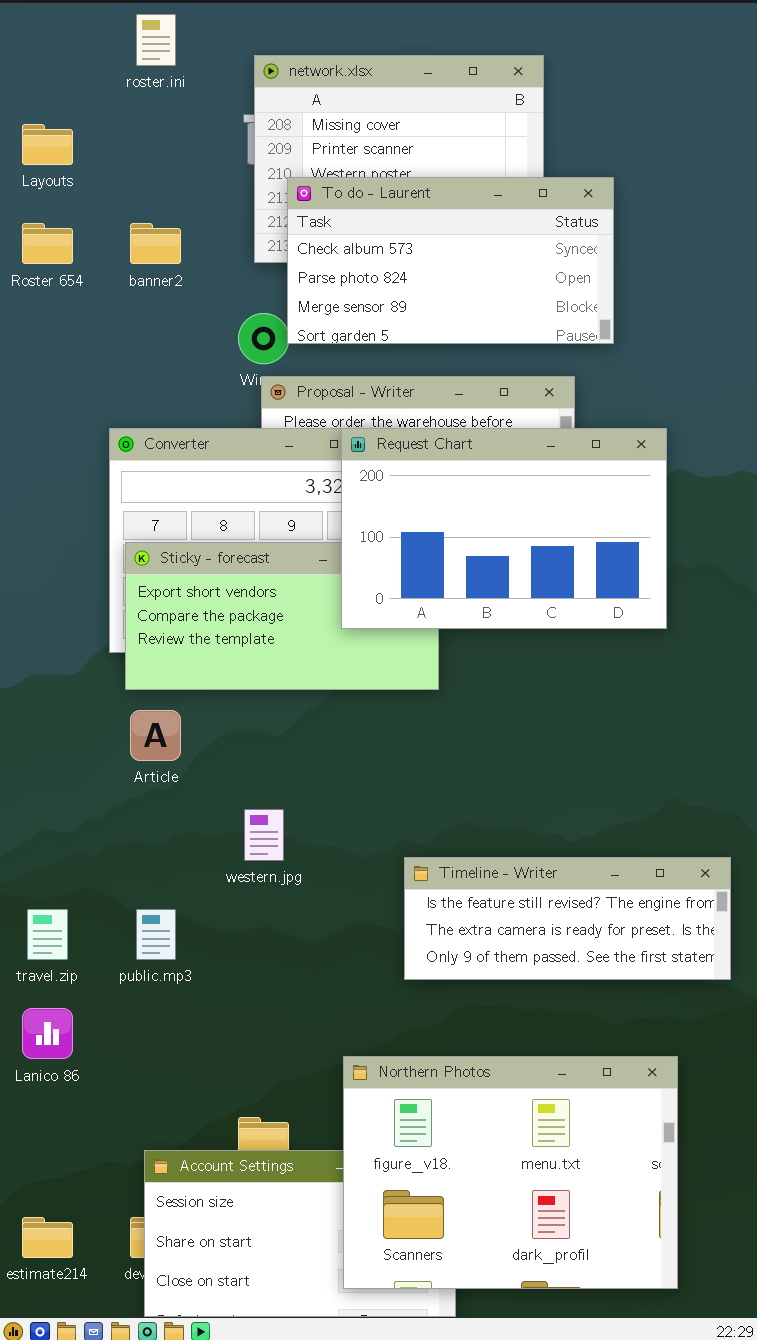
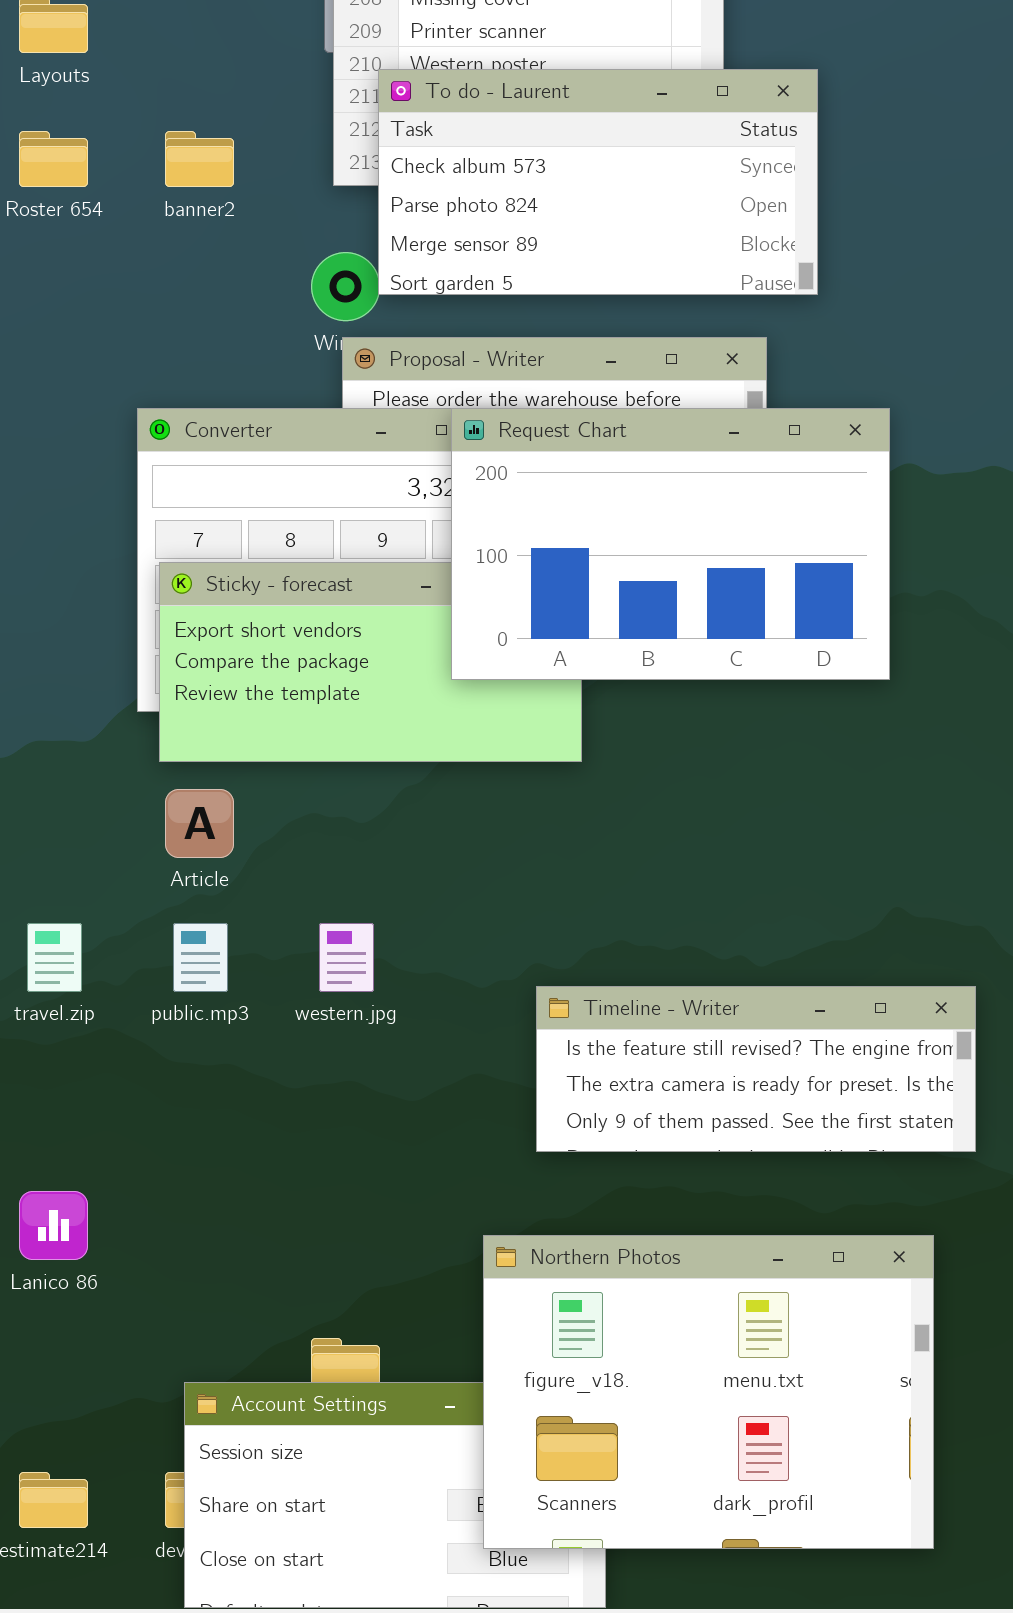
travel.zip: [27,909,68,960] -> [27,923,82,992], moved
public.mp3: [136,909,176,960] -> [173,923,228,992], moved
Northern Photos: [343,1056,678,1289] -> [483,1235,934,1549], moved

